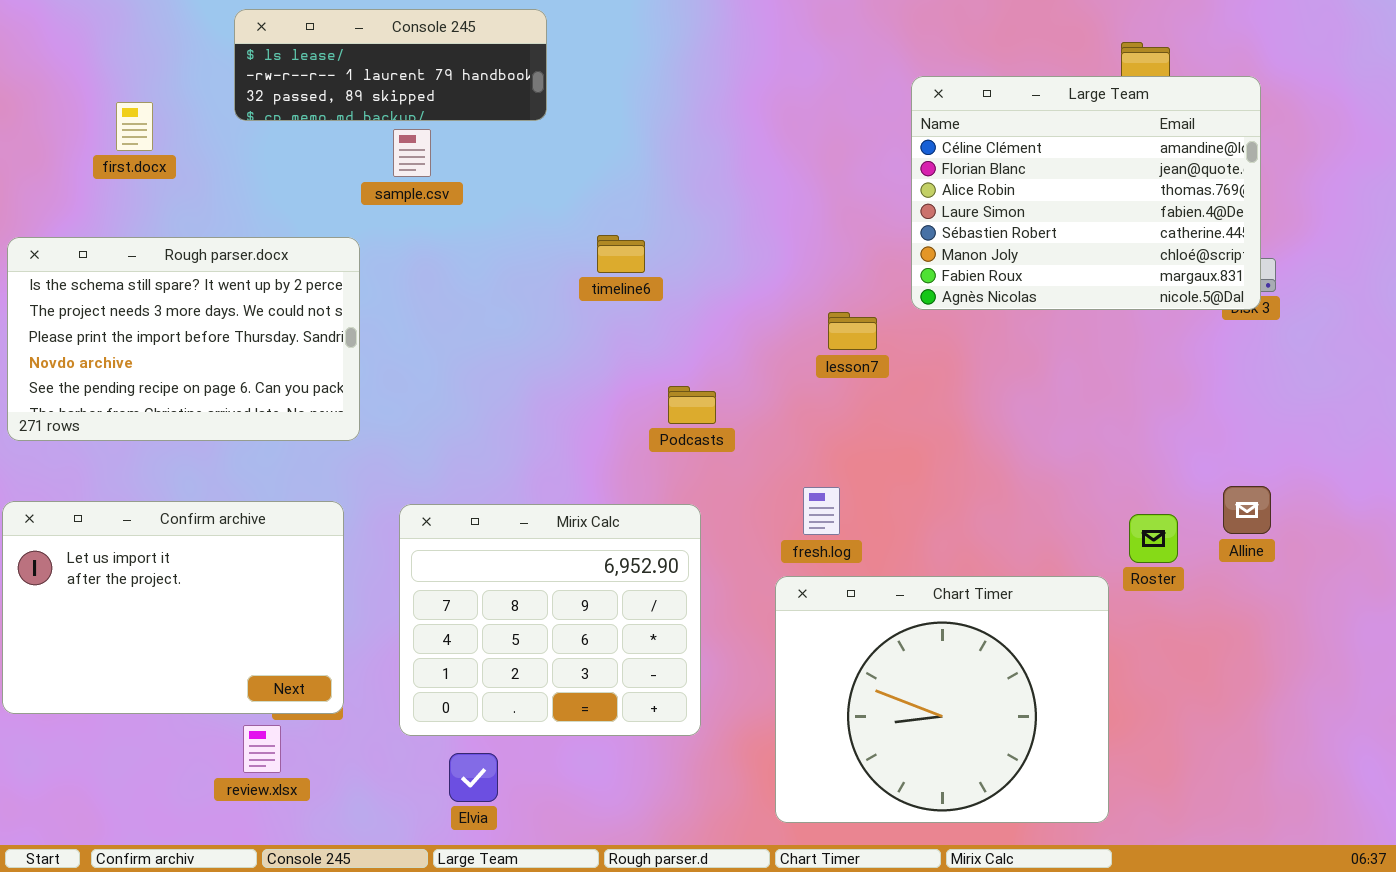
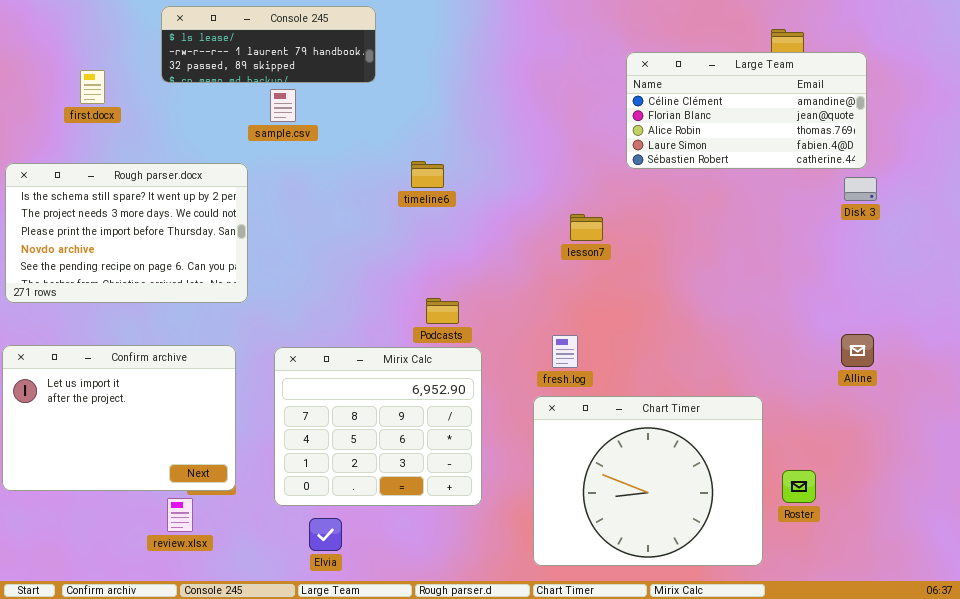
Large Team: [911,76,1261,310] -> [626,52,867,169], resized
Podcasts: [668,386,716,424] -> [426,298,459,324], moved
Roster: [1129,514,1178,563] -> [782,470,816,503], moved

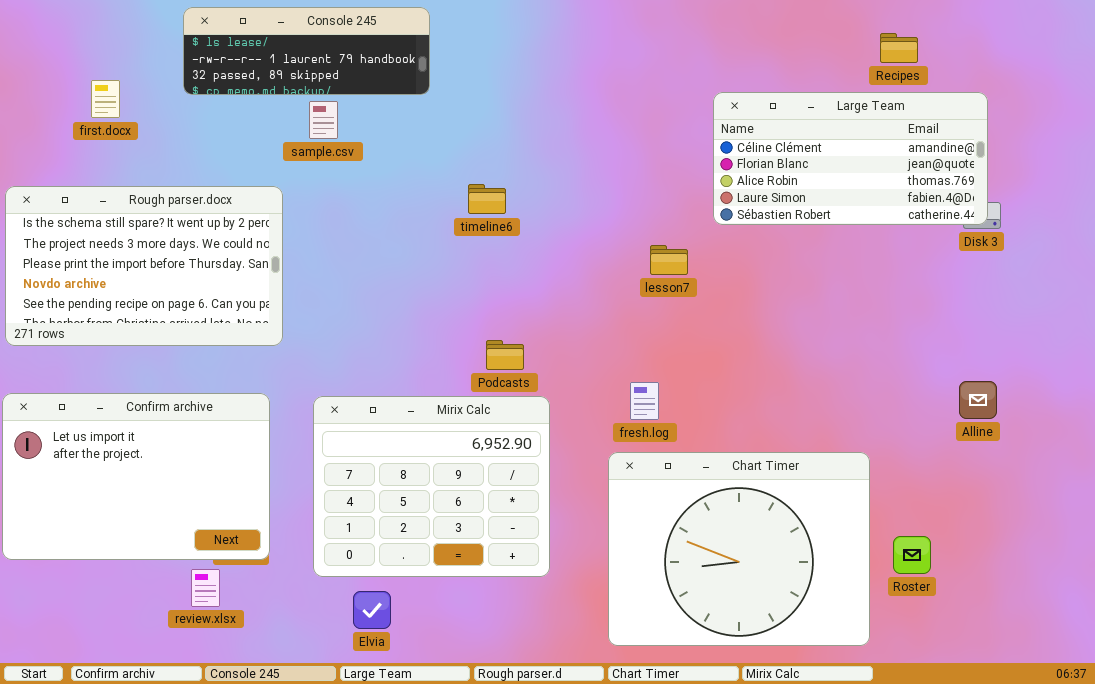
Large Team: [626,52,867,169] -> [713,92,988,225], moved

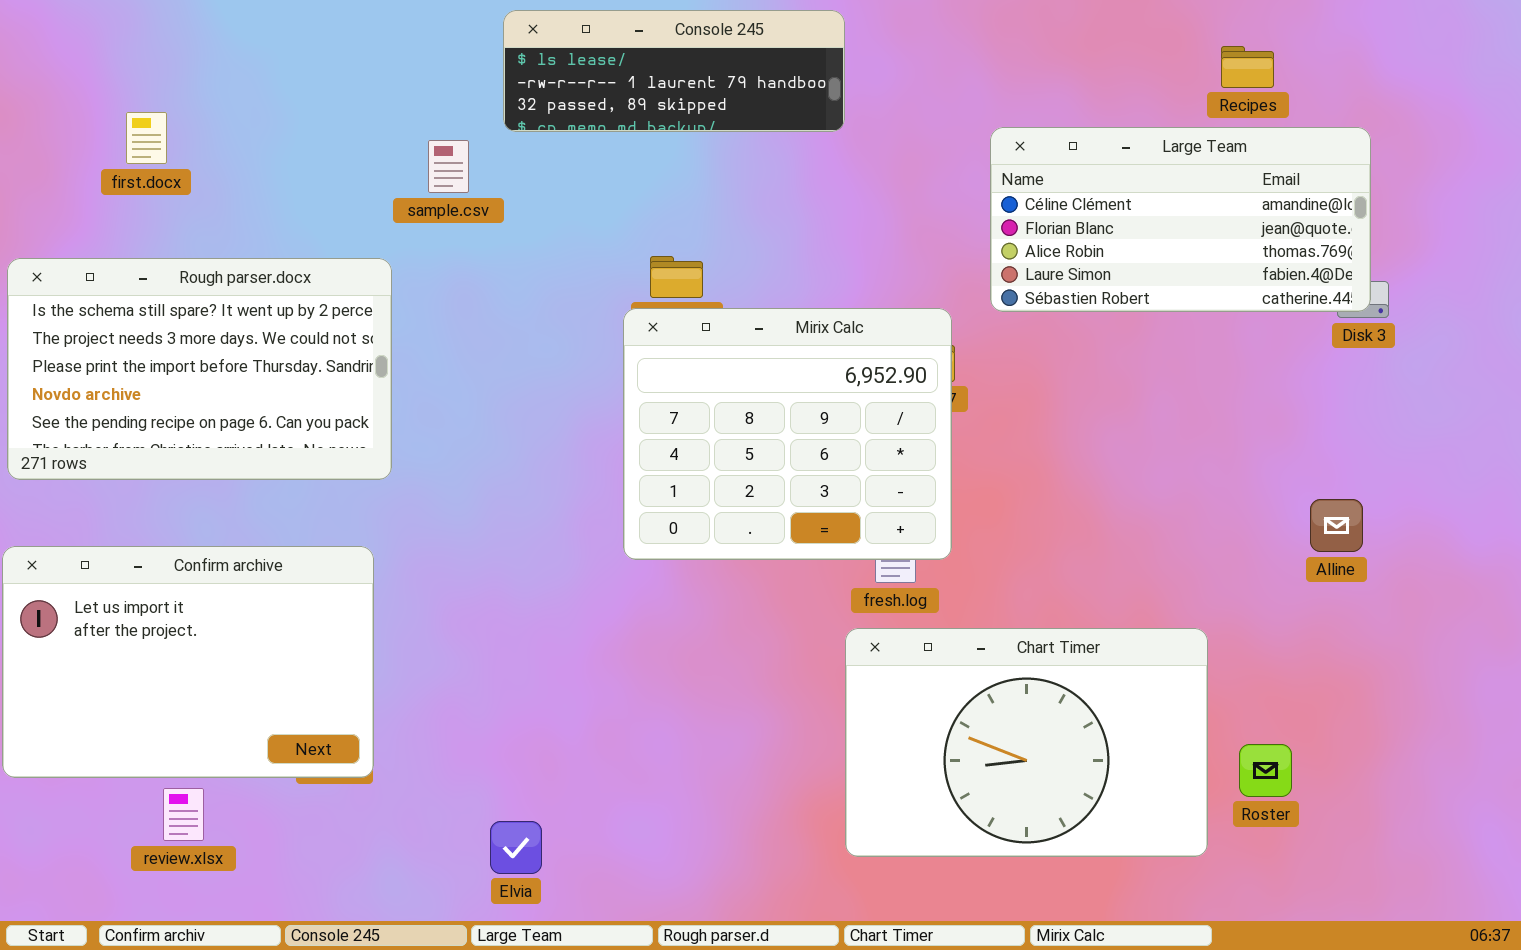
Console 245: [183,7,430,95] -> [503,10,845,132], moved
Alline: [959,381,997,419] -> [1310,499,1363,552], moved
Mirix Calc: [313,396,550,577] -> [623,308,952,560], moved
Chart Timer: [608,452,870,646] -> [845,628,1208,857], resized
review.xlsx: [191,569,220,607] -> [163,788,204,841], moved

